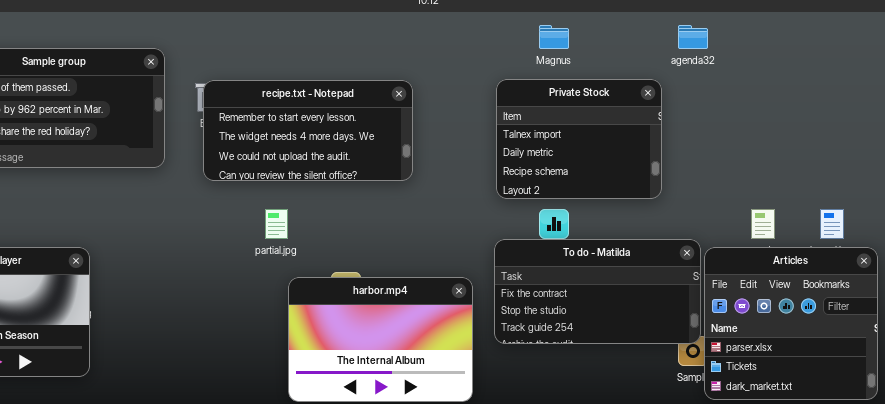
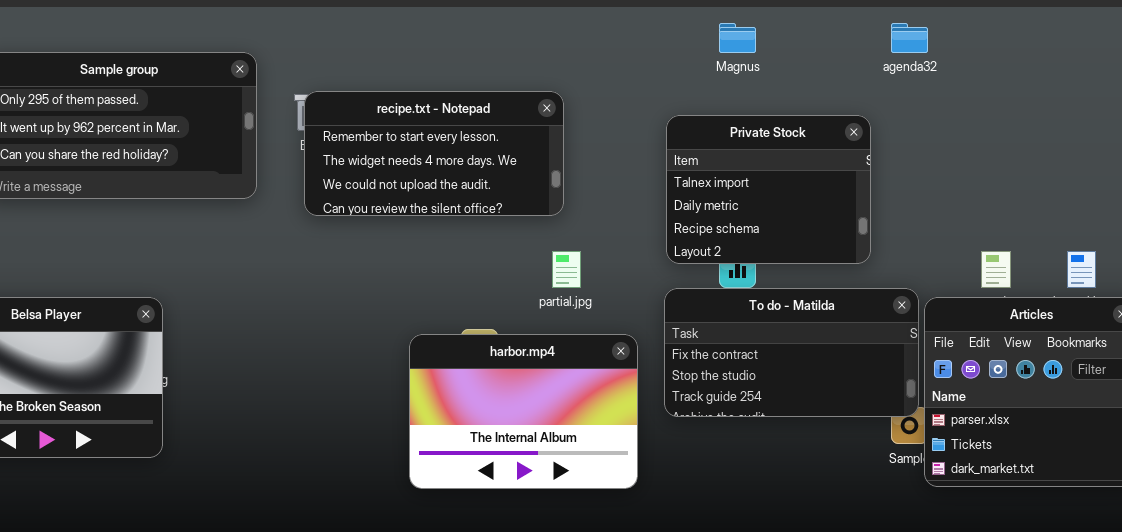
Private Stock: [496,79,662,199] -> [666,115,871,264], moved
partial.jpg: [265,209,288,239] -> [552,251,581,288], moved

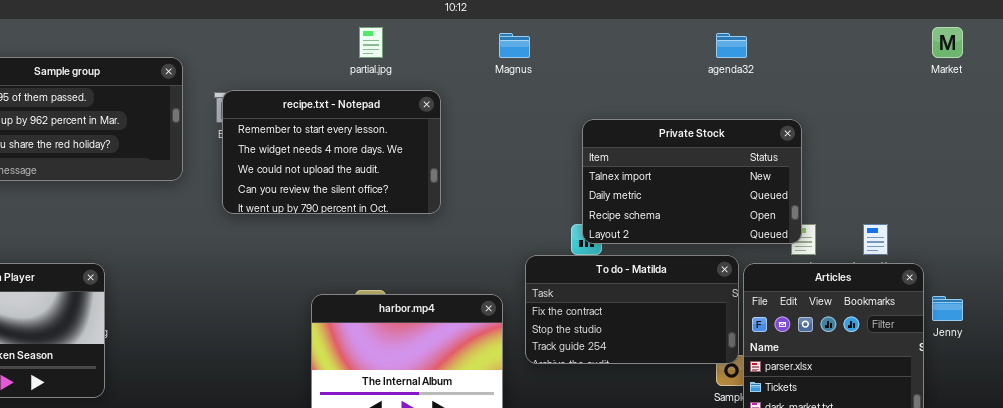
Magnus: [719,23,756,53] -> [499,33,530,58], moved
recipe.txt - Notepad: [304,91,564,216] -> [222,90,441,214], resized
Private Stock: [666,115,871,264] -> [582,119,802,244], moved, resized
partial.jpg: [552,251,581,288] -> [359,27,383,58], moved

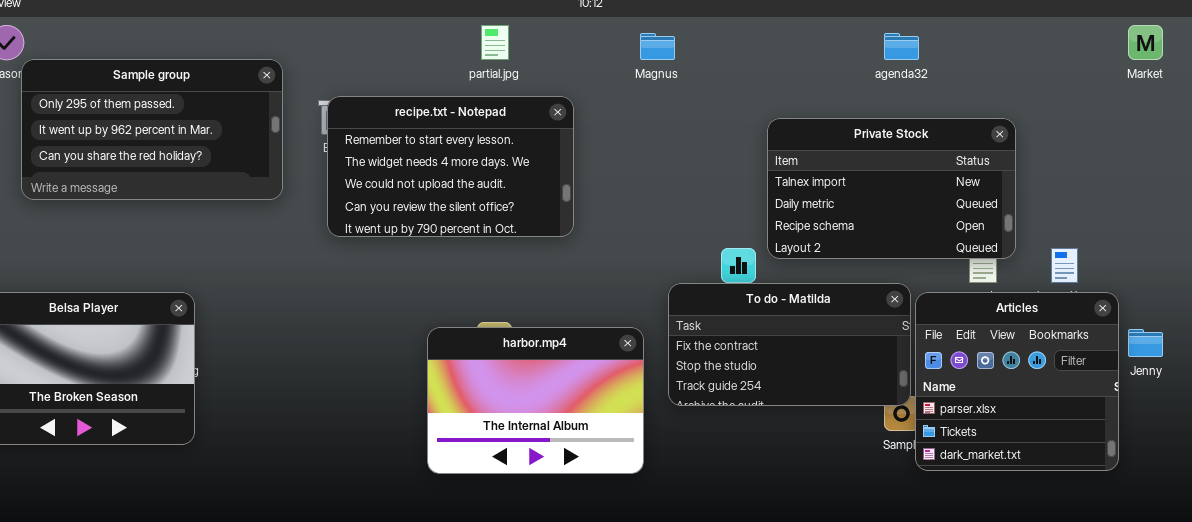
Private Stock: [582,119,802,244] -> [767,118,1016,259], moved

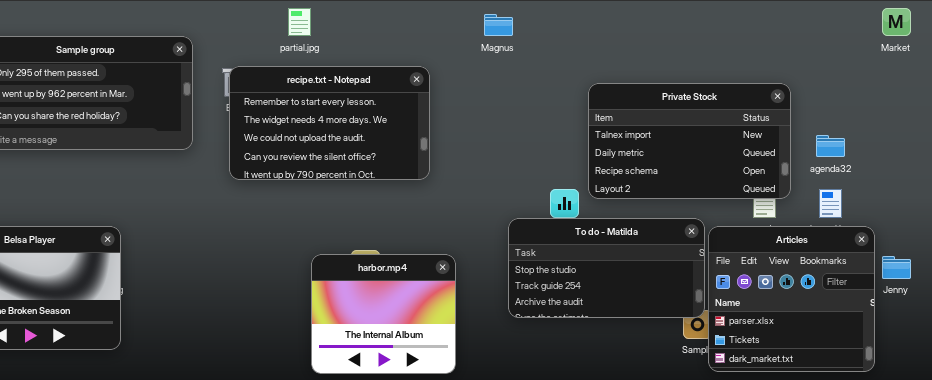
partial.jpg: [481,25,509,60] -> [288,8,311,36], moved
agenda32: [884,33,919,60] -> [816,135,845,157], moved
To do - Matilda: [668,283,911,406] -> [508,218,705,318], scrolled down 1 row
harbor.mp4: [427,327,644,474] -> [311,254,456,374], resized

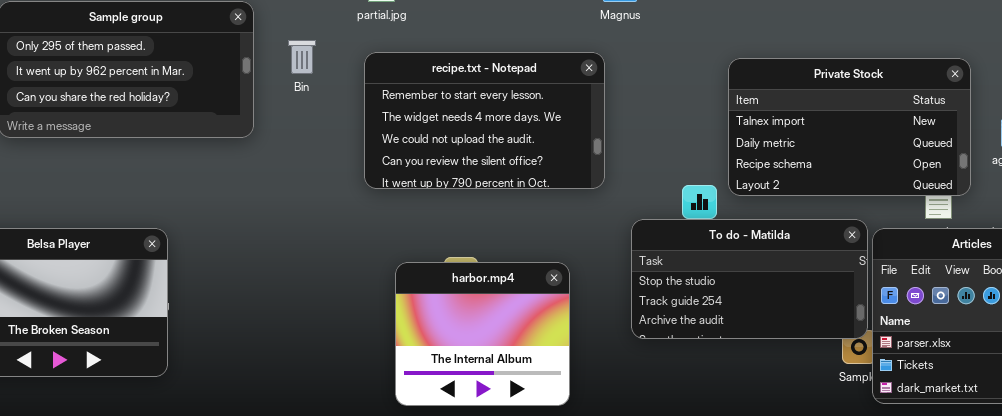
recipe.txt - Notepad: [229,66,430,180] -> [364,52,605,189], moved

